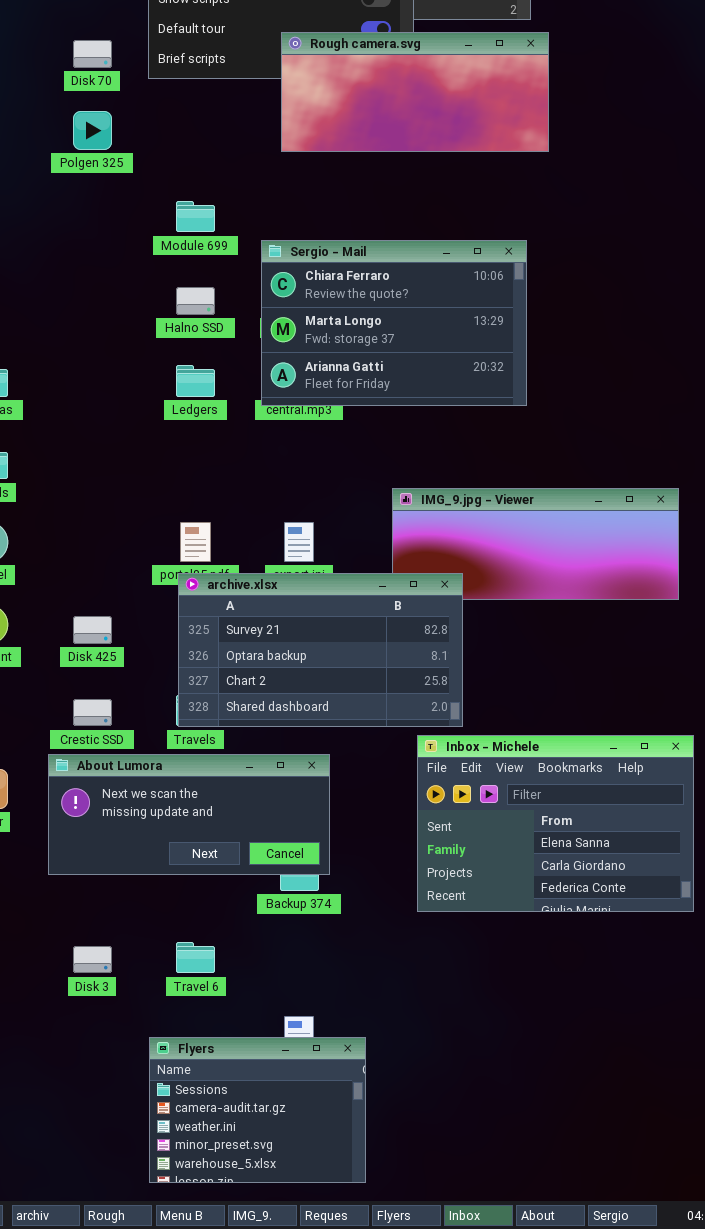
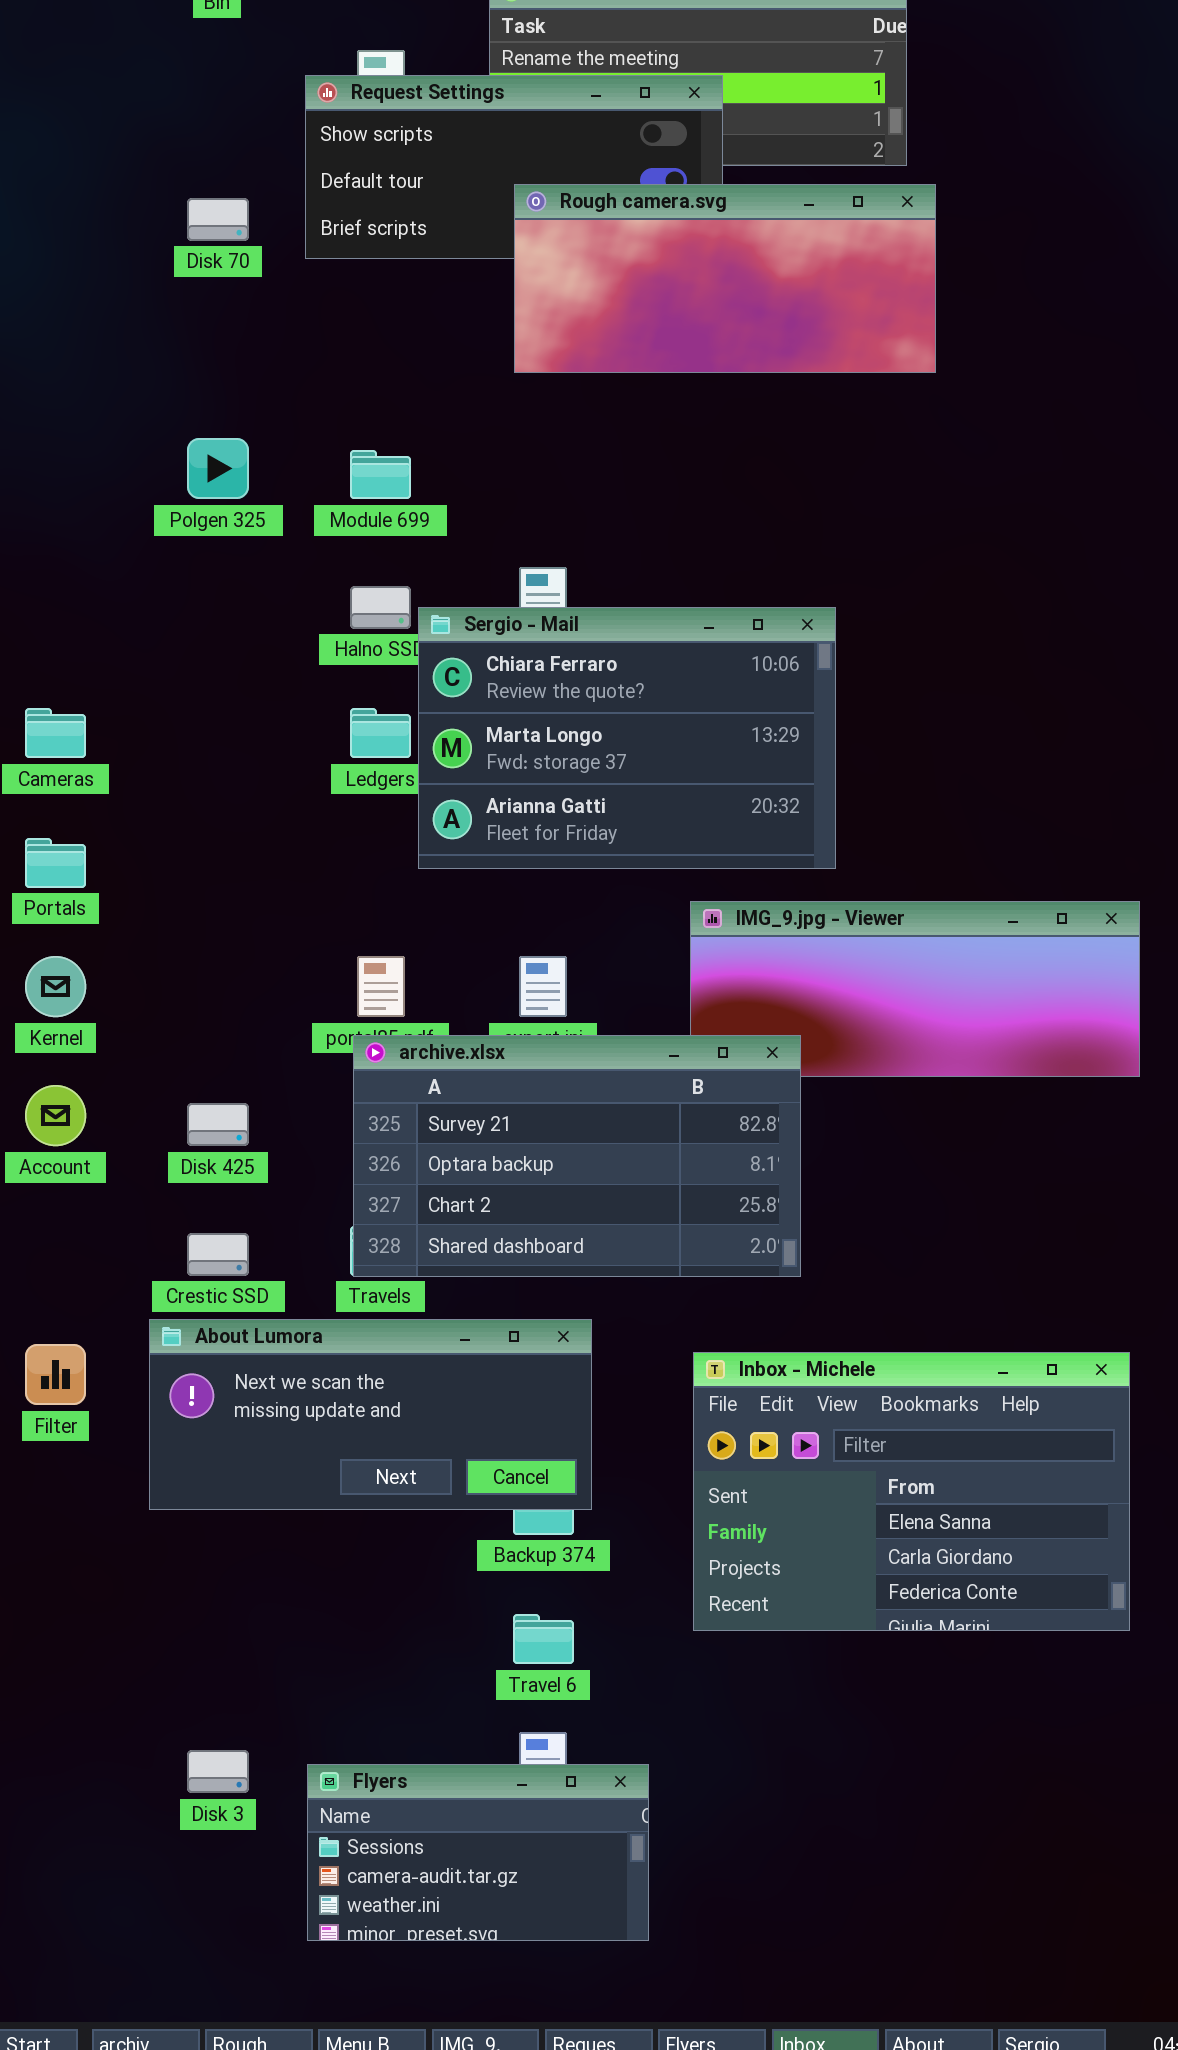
Polgen 325: [73,111,112,150] -> [187,438,249,499], moved
Sergio - Mail: [261,240,527,406] -> [418,607,836,869], moved
Inbox - Michele: [417,735,694,912] -> [693,1352,1130,1631], moved
Travel 6: [176,942,215,973] -> [513,1614,574,1664], moved
Disk 3: [73,946,112,973] -> [187,1750,249,1793], moved
Flyers: [149,1037,366,1183] -> [307,1764,649,1941], resized

